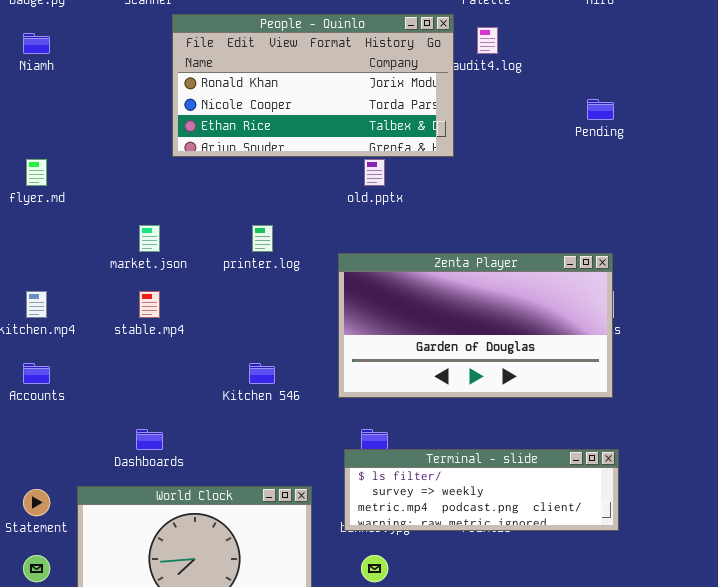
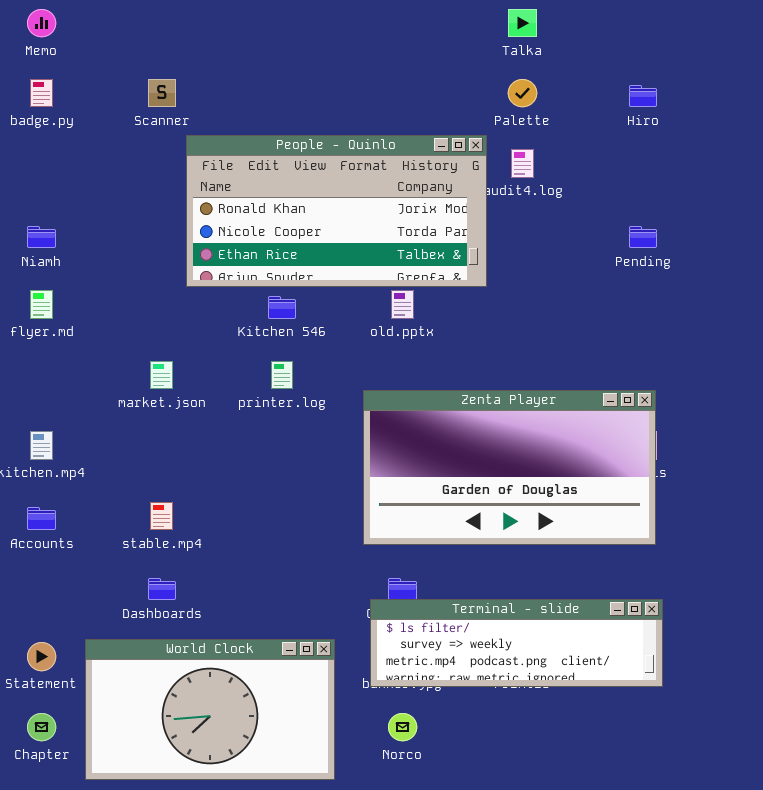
Niamh: [23,33,50,54] -> [27,226,56,248], moved
stable.mp4: [139,291,160,318] -> [150,502,173,530], moved
Kitchen 546: [249,363,275,384] -> [268,296,296,319], moved

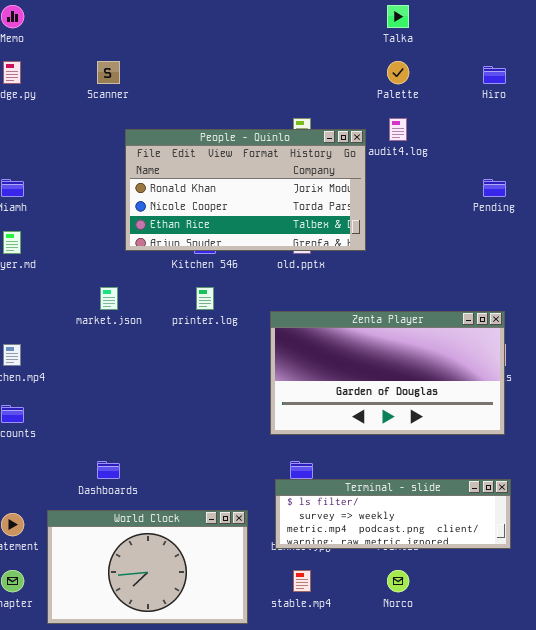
People - Quinlo: [186,135,487,287] -> [125,129,366,251], moved
stable.mp4: [150,502,173,530] -> [293,570,311,592], moved
Norco: [388,713,417,741] -> [387,570,409,592], moved

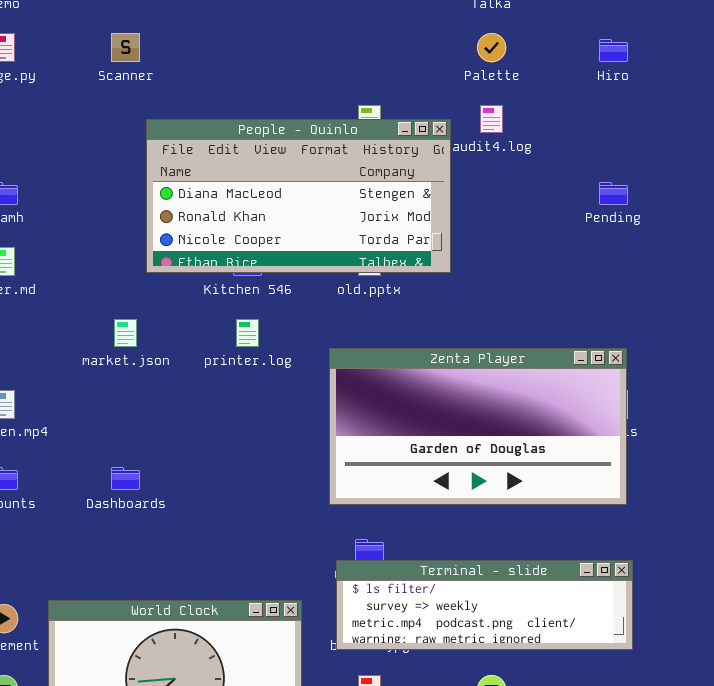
People - Quinlo: [125,129,366,251] -> [146,119,451,273], scrolled up 1 row
Dashboards: [97,461,120,479] -> [111,467,140,490], moved

